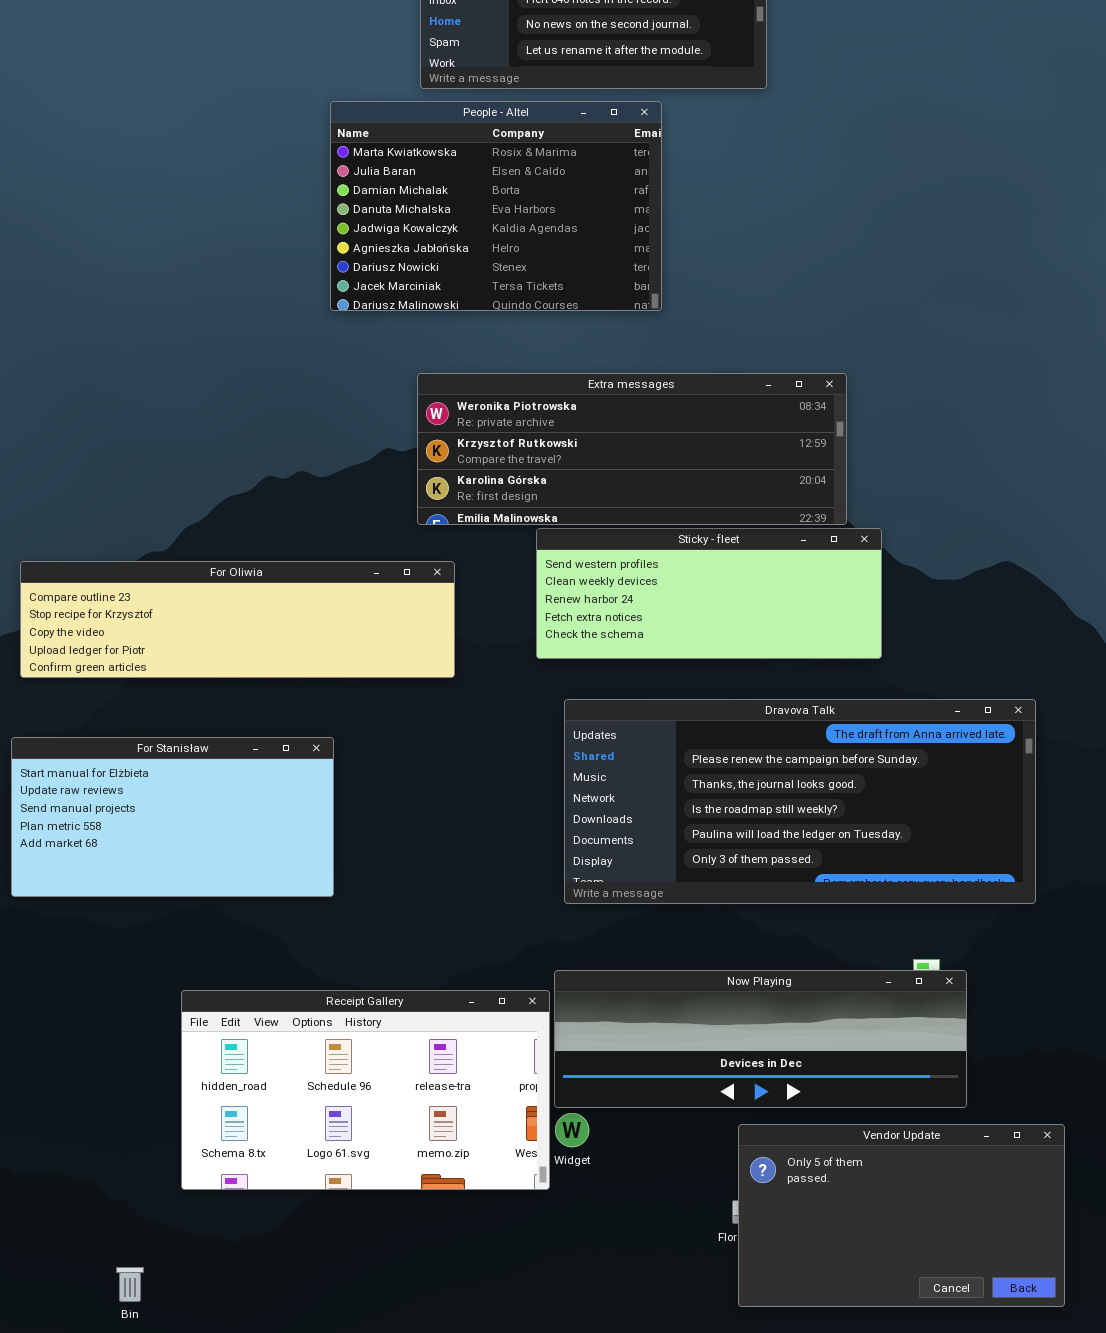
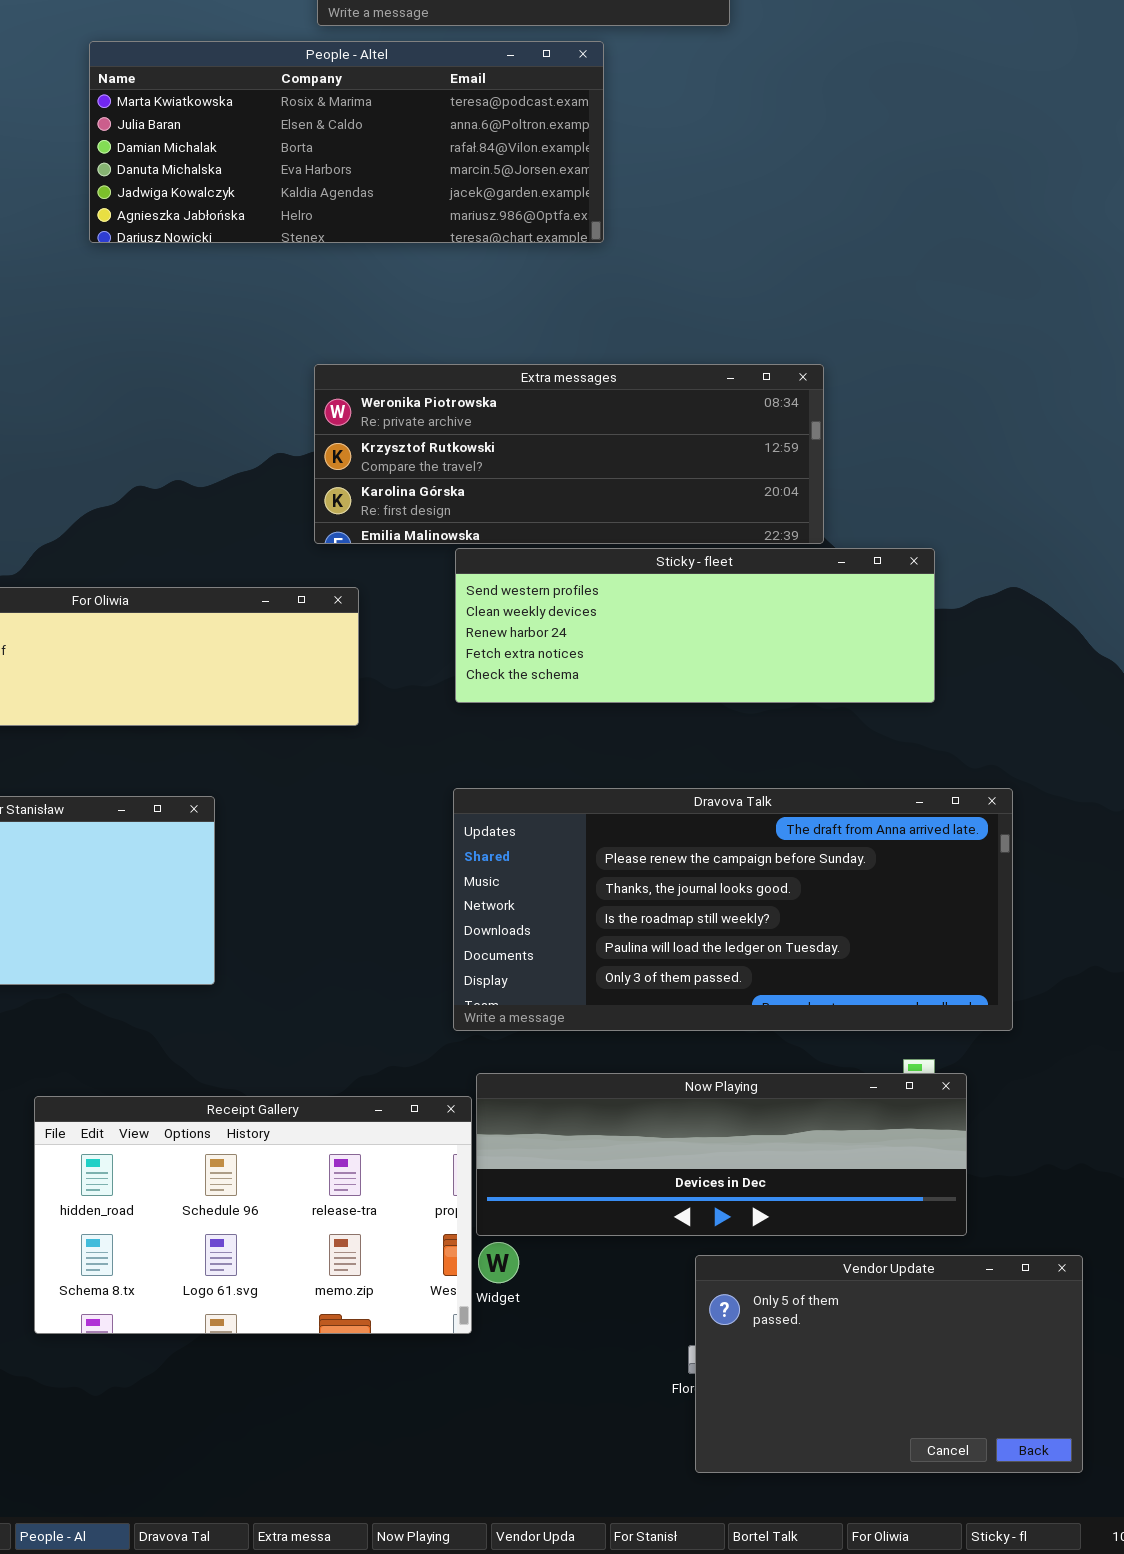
People - Altel: [330,101,662,311] -> [89,41,604,243], resized
Sticky - fleet: [536,528,882,659] -> [455,548,935,703], resized
Dravova Talk: [564,699,1036,904] -> [453,788,1013,1031], moved

